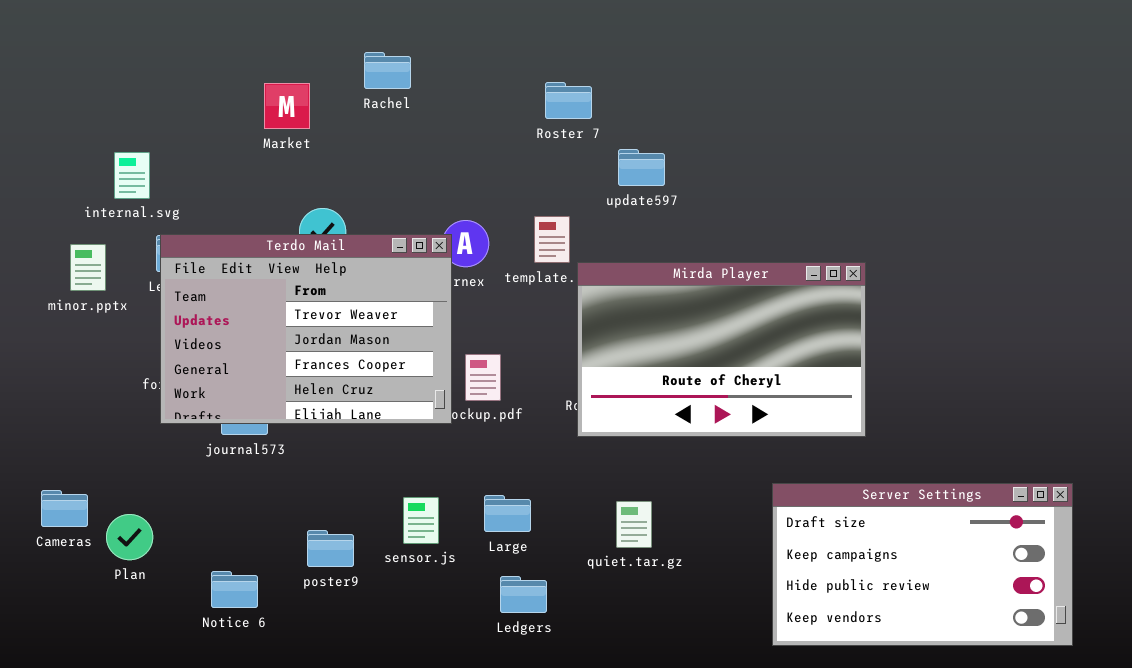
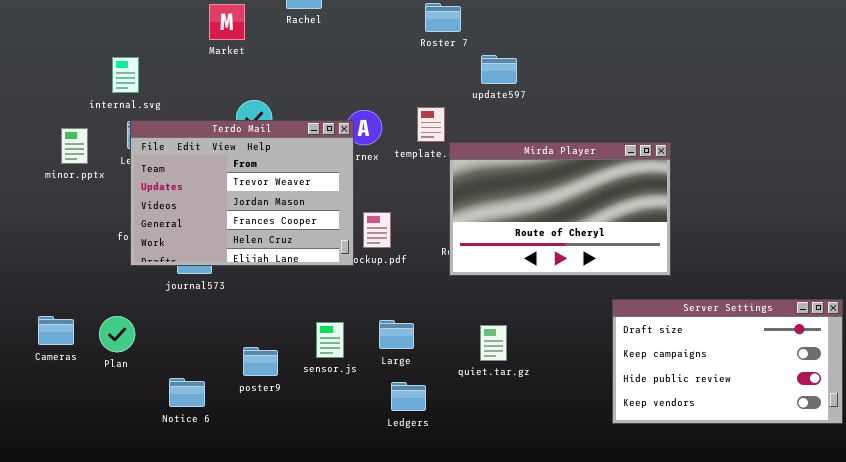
internal.svg: [114,152,150,199] -> [112,57,139,93], moved
Server Settings: [772,483,1073,646] -> [612,299,843,424], moved
Plan: [106,514,153,560] -> [99,316,135,352], moved

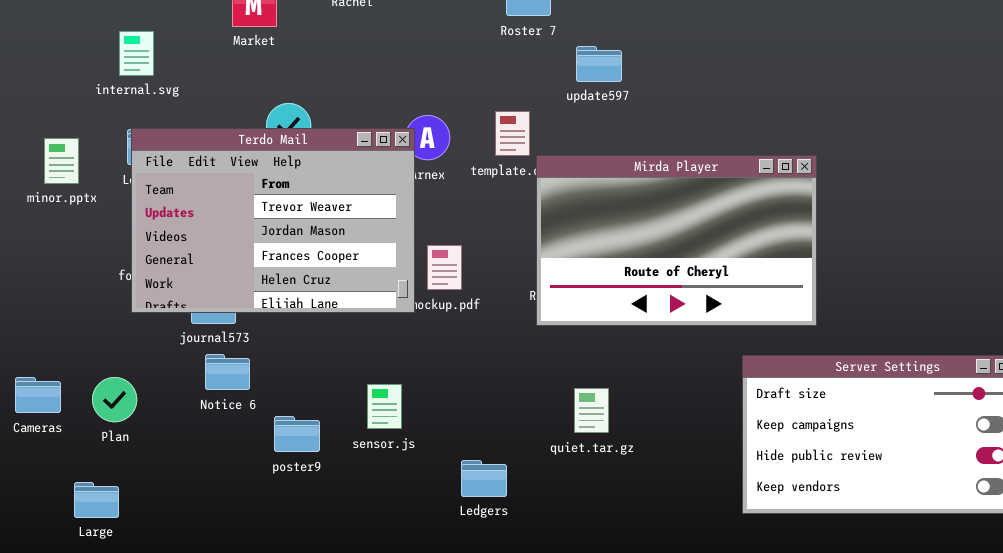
internal.svg: [112,57,139,93] -> [119,31,154,76], moved
Large: [379,320,414,349] -> [74,482,119,518], moved
Notice 6: [169,378,205,407] -> [205,354,250,390], moved

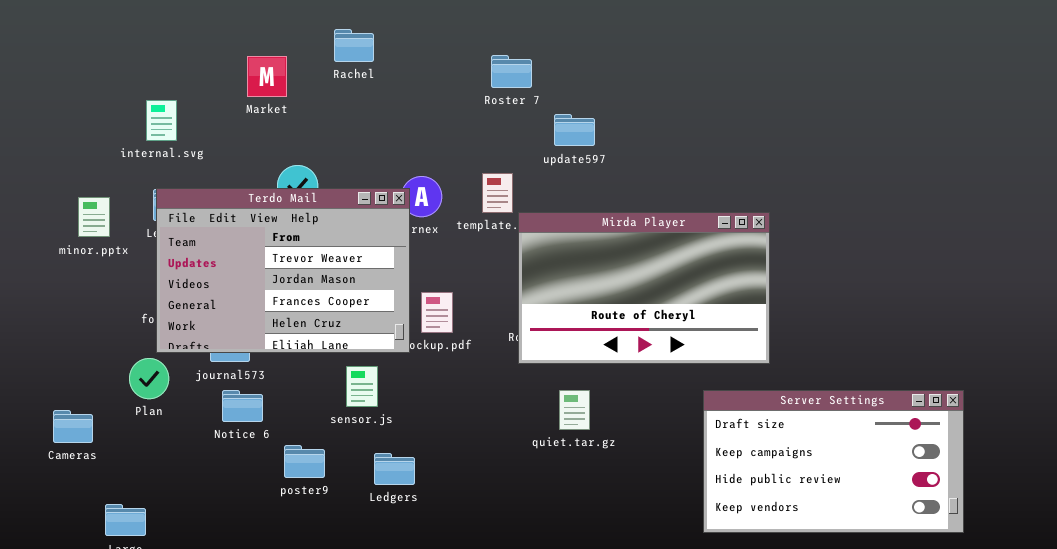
Plan: [92,377,137,422] -> [129,358,169,399], moved
sensor.js: [367,384,402,429] -> [346,366,378,407], moved
quiet.tar.gz: [574,388,609,433] -> [559,390,590,430], moved
Ledgers: [461,460,507,497] -> [374,453,415,485], moved

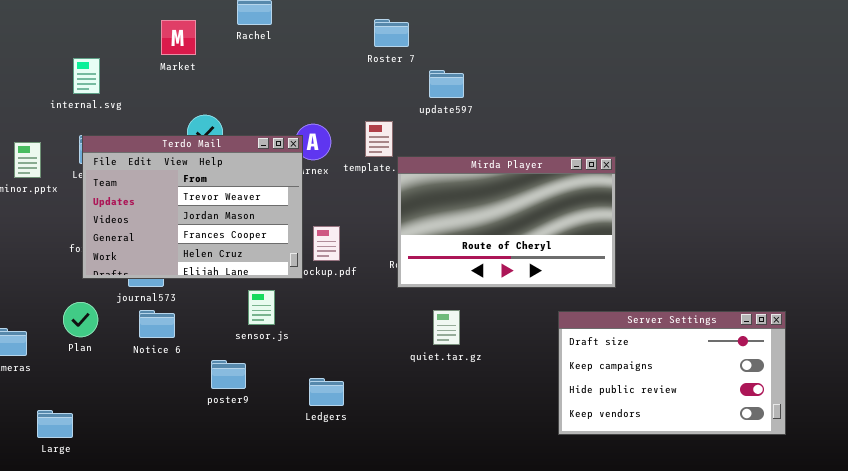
Plan: [129,358,169,399] -> [63,302,98,337], moved
poster9: [284,445,325,478] -> [211,360,246,389], moved
Ledgers: [374,453,415,485] -> [309,378,344,406], moved

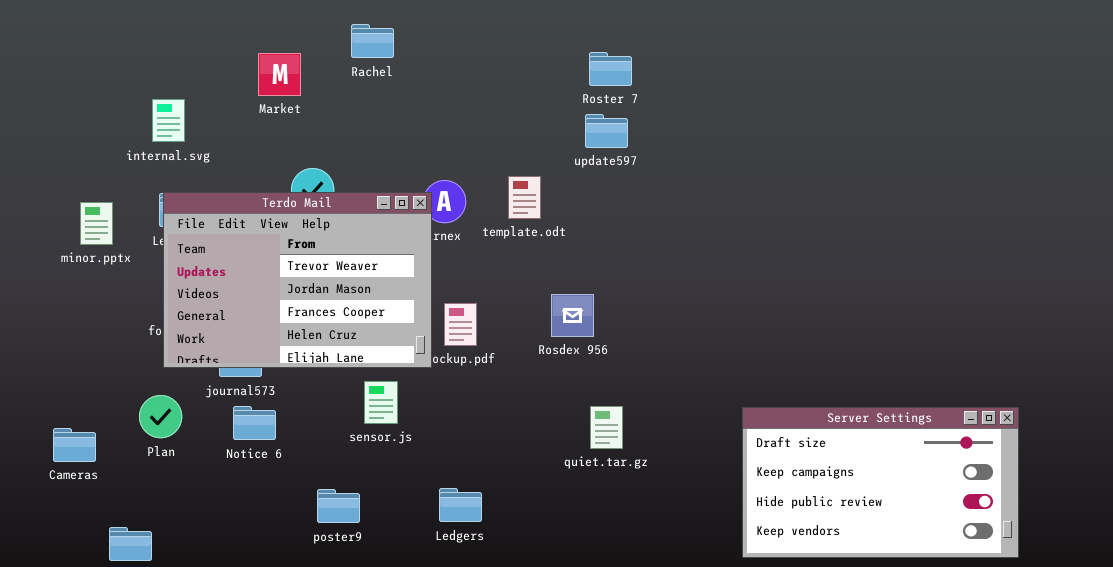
Roster 7: [374,19,409,47] -> [589,52,632,86], moved
Mirda Player: [397,156,616,288] -> none, closed
poster9: [211,360,246,389] -> [317,489,360,523], moved

